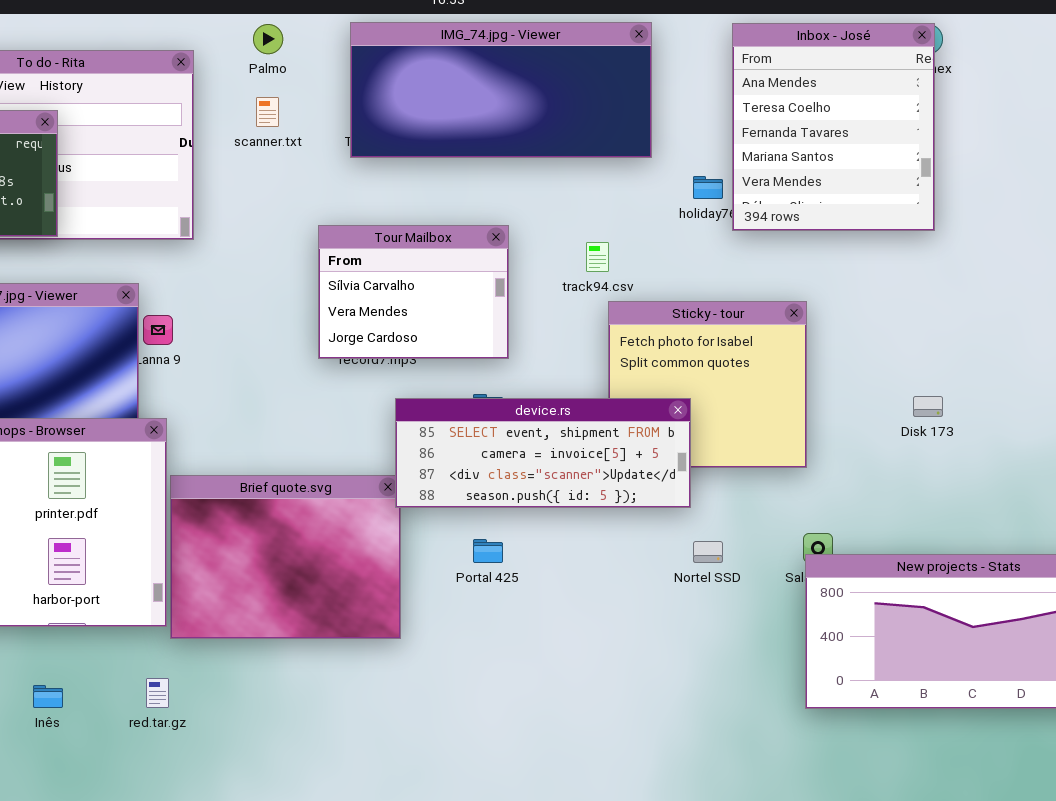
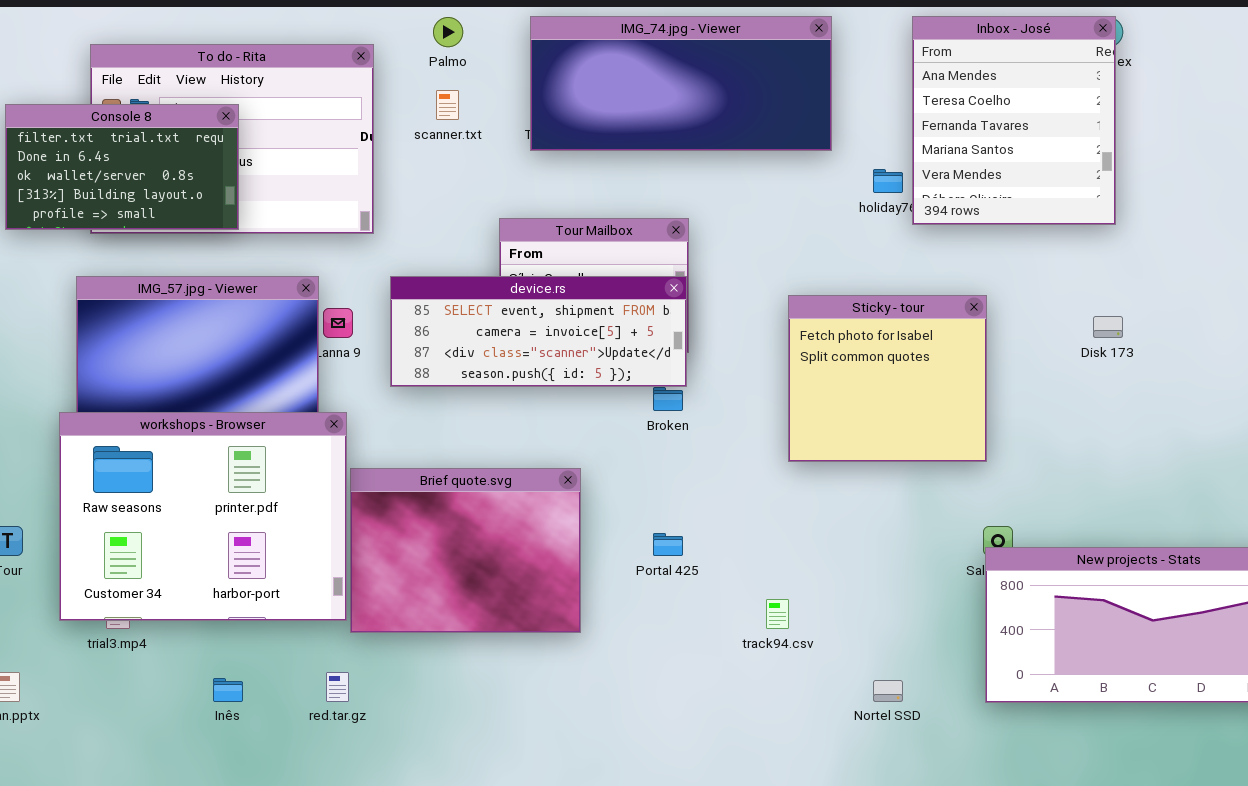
track94.csv: [586,242,609,272] -> [766,599,789,629], moved
Disk 173: [913,396,943,417] -> [1093,316,1123,338], moved
device.rs: [395,398,691,508] -> [390,276,687,387], moved
Nortel SSD: [693,541,723,563] -> [873,680,903,702], moved

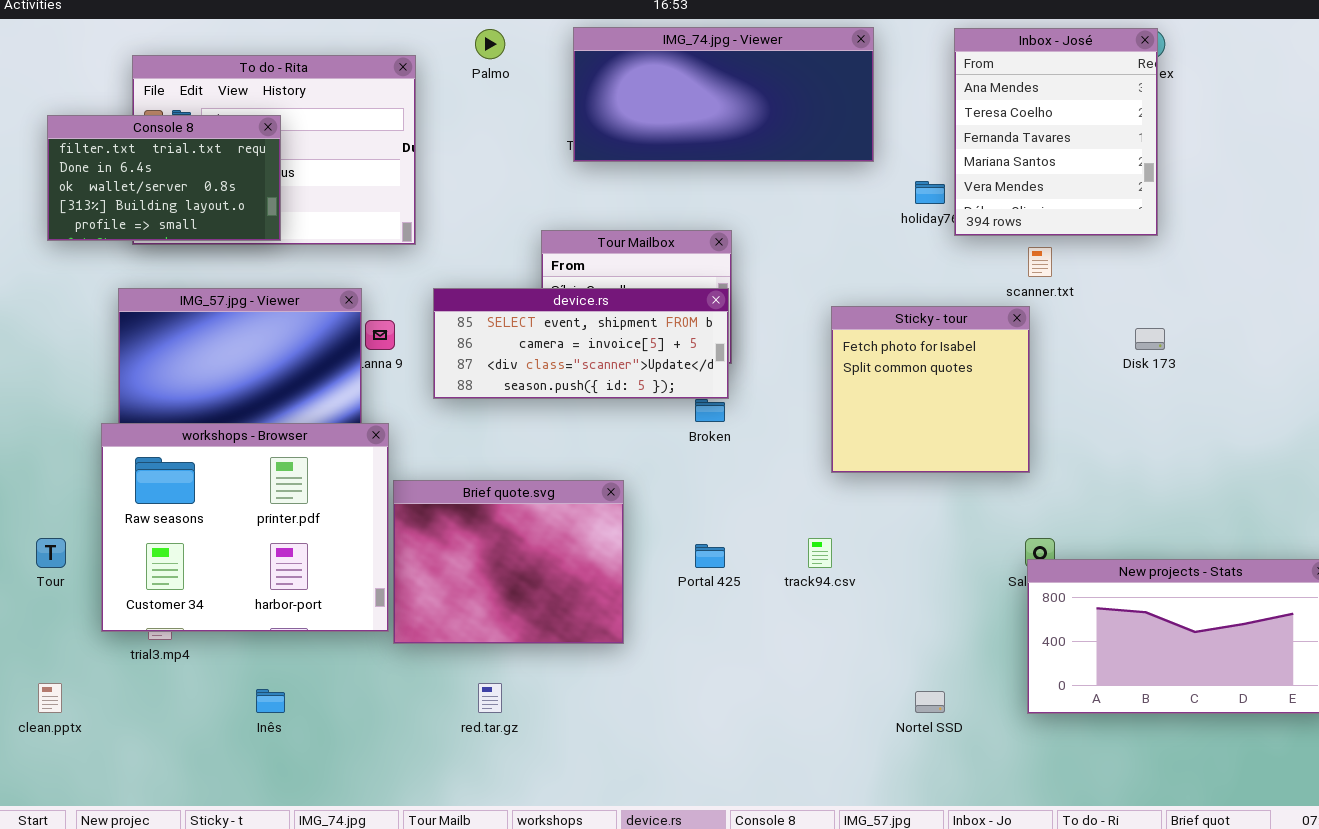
scanner.txt: [436,90,459,120] -> [1028,247,1052,277], moved
track94.csv: [766,599,789,629] -> [808,538,832,568], moved
red.tar.gz: [326,672,349,702] -> [478,683,502,713], moved

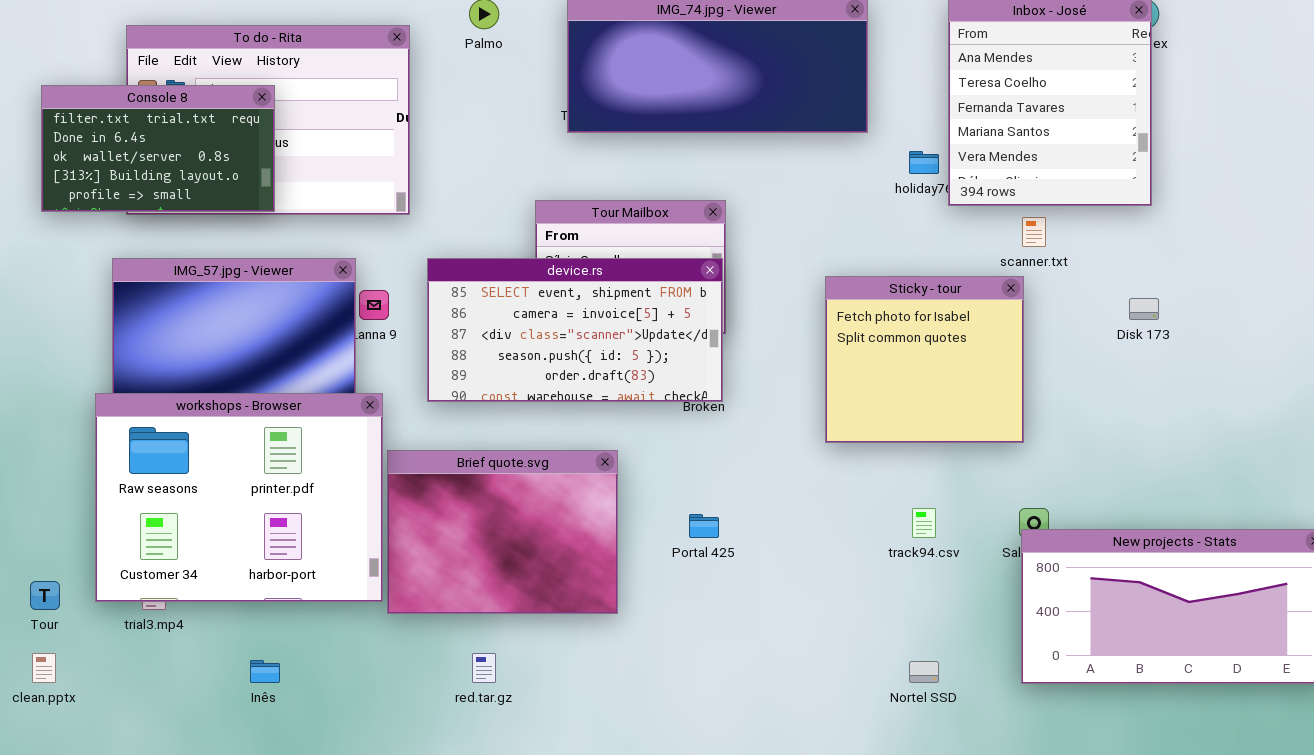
device.rs: [433,288,729,399] -> [427,258,723,402], resized
Tour: [36,538,66,568] -> [30,581,60,610], moved
track94.csv: [808,538,832,568] -> [912,508,936,538], moved

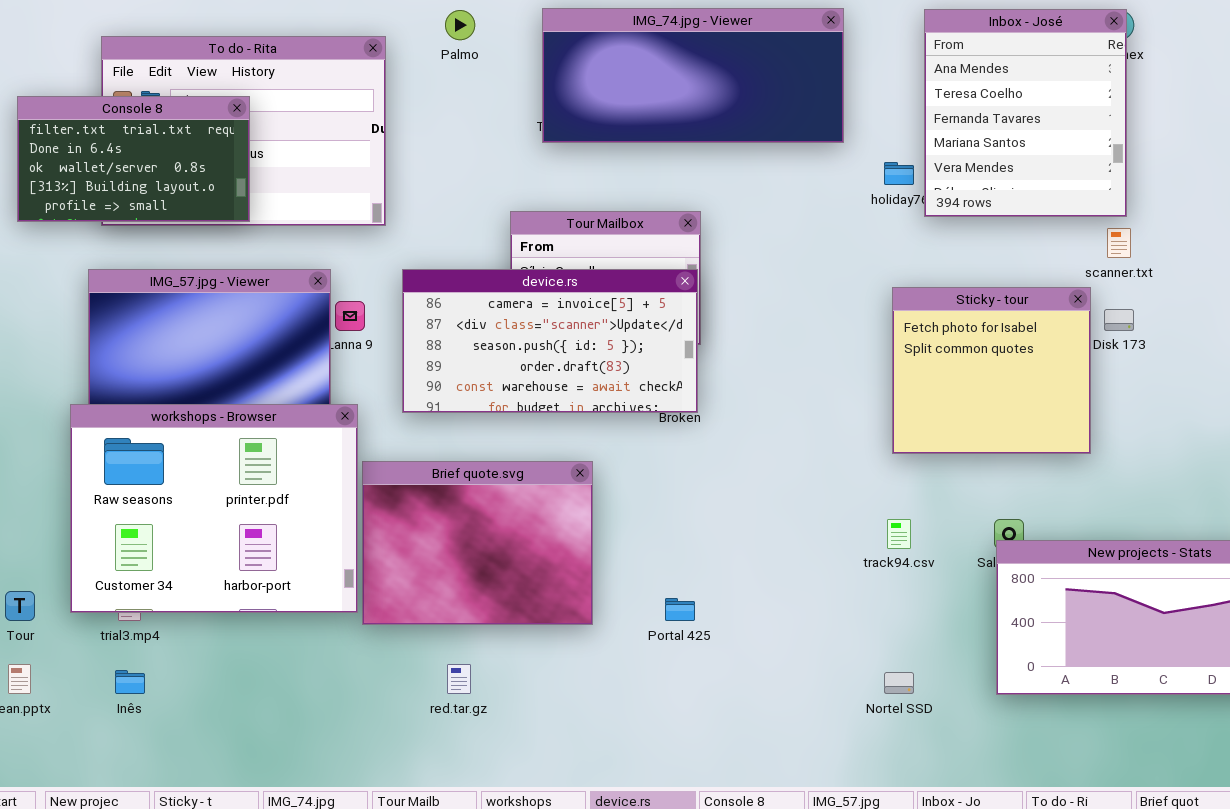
scanner.txt: [1022,217,1046,247] -> [1107,228,1131,258], moved
device.rs: [427,258,723,402] -> [402,269,698,413], scrolled down 1 row
Sticky - tour: [825,276,1024,443] -> [892,287,1091,454], moved
Portal 425: [689,514,719,538] -> [665,598,695,621], moved
Inês: [250,660,280,683] -> [115,670,145,694], moved

